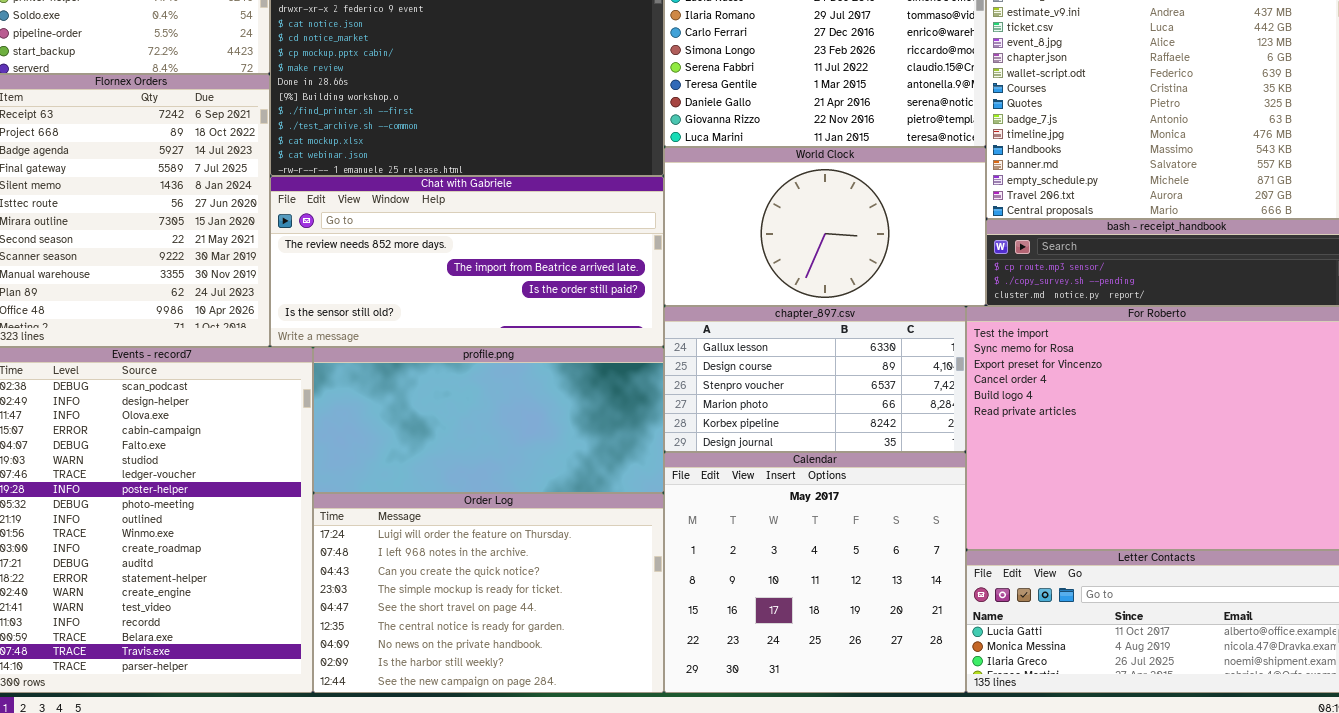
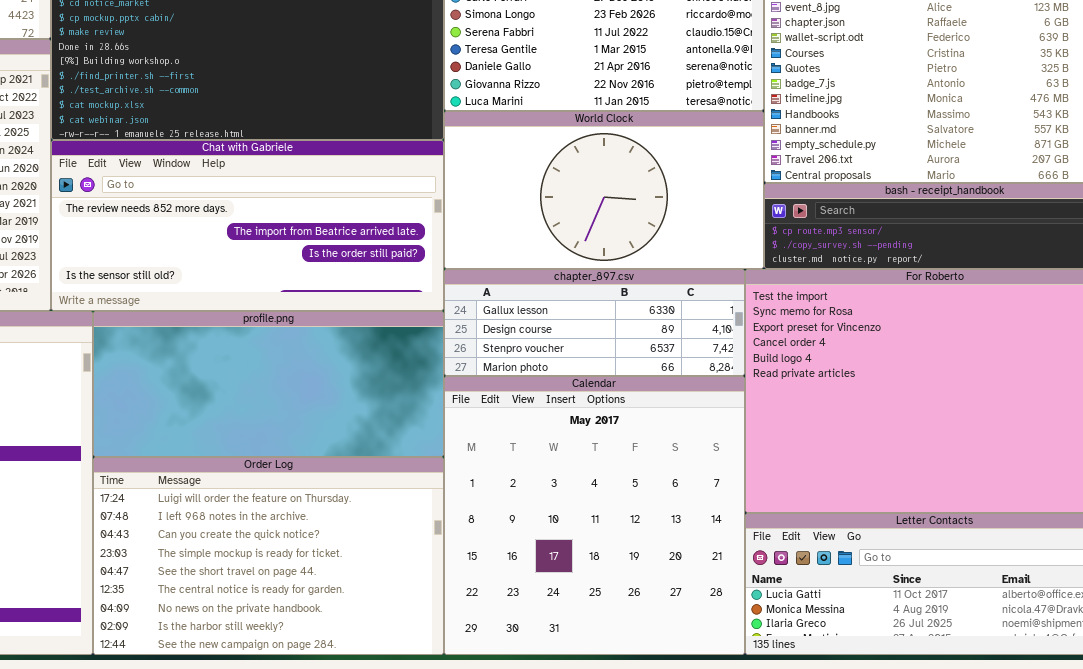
chapter_897.csv: [664,306,966,452] -> [444,269,745,376], resized
Calendar: [664,452,966,693] -> [444,376,745,655], resized

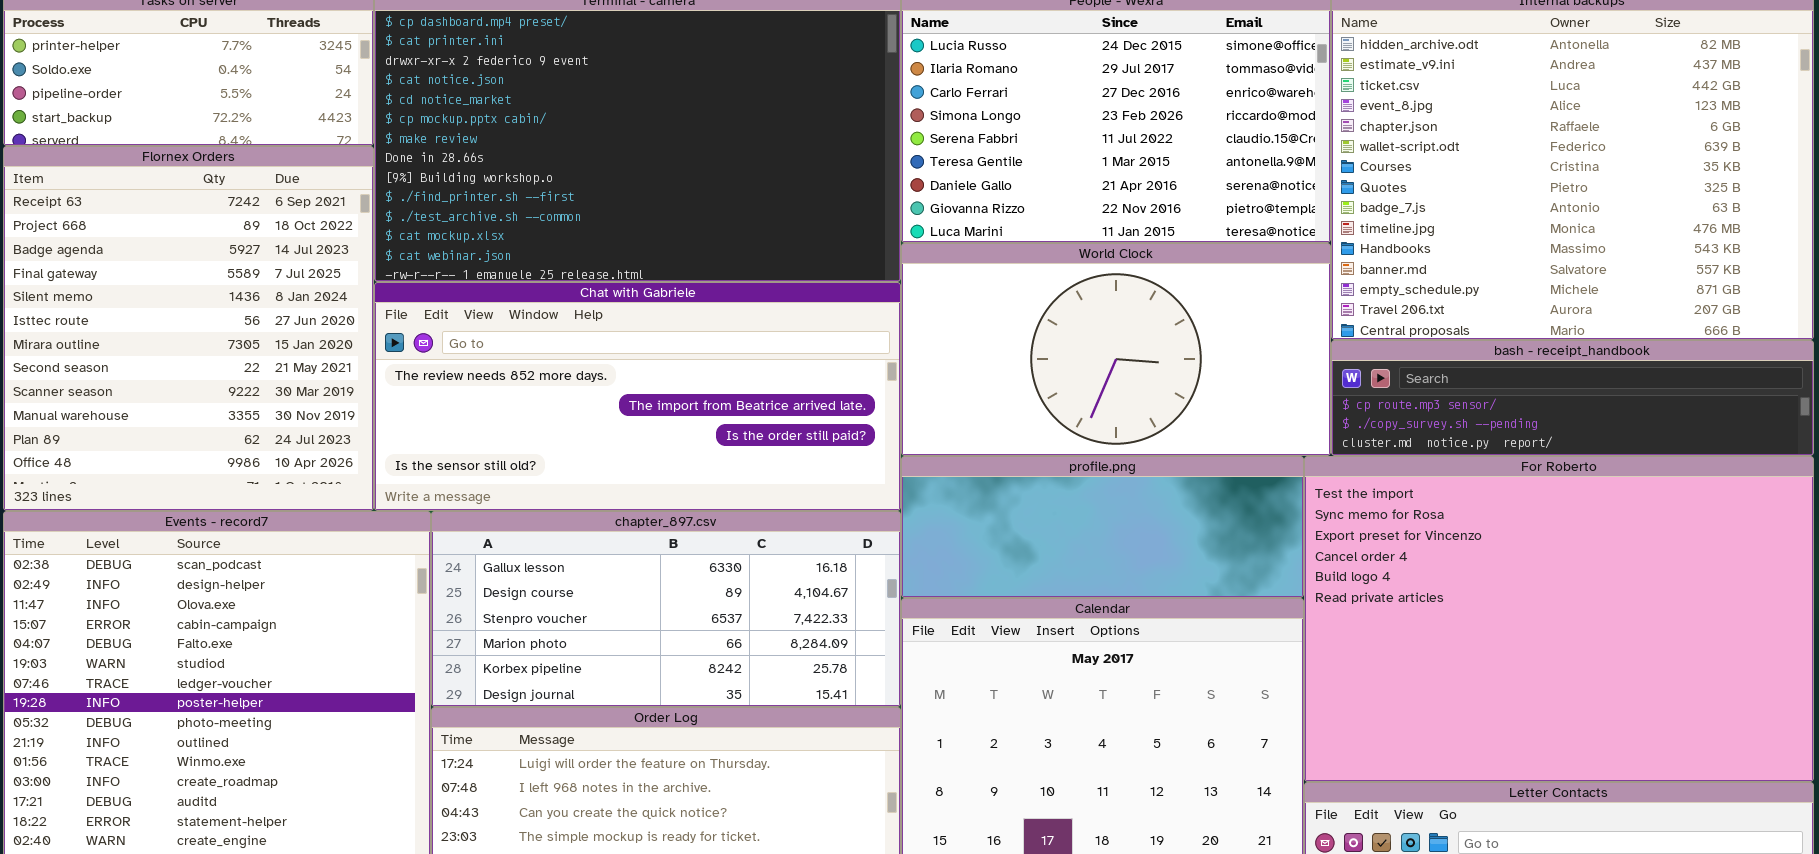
chapter_897.csv: [444,269,745,376] -> [431,511,901,707], moved, resized
profile.png: [93,311,444,457] -> [901,456,1304,598], moved, resized

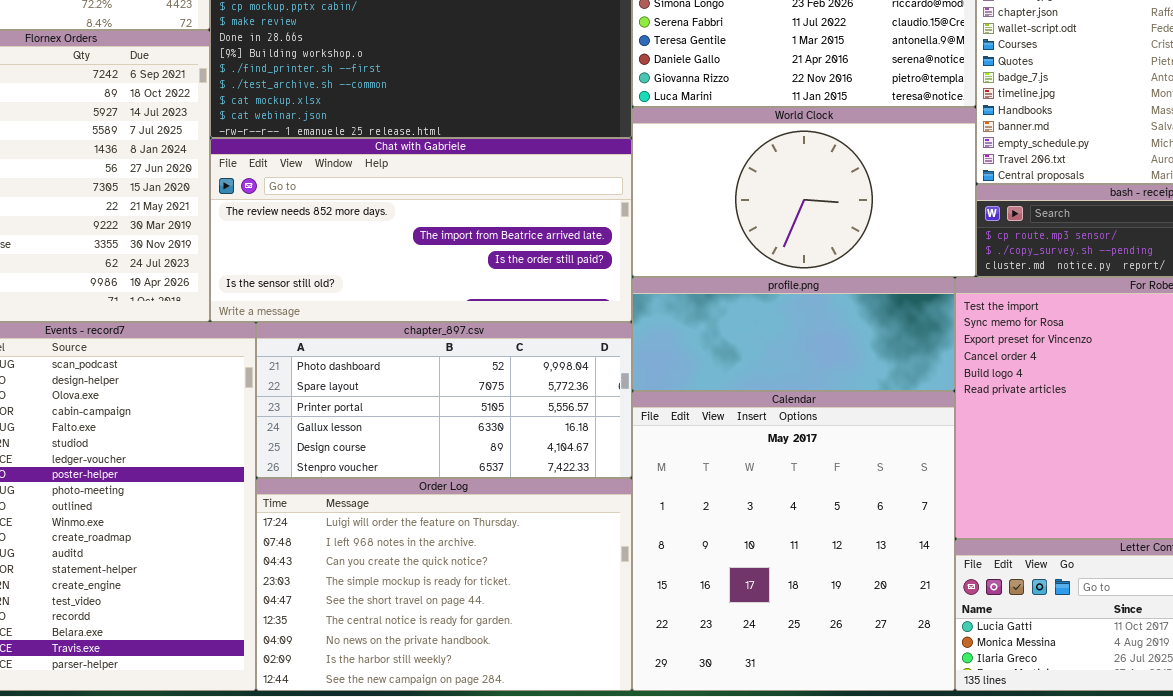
chapter_897.csv: [431,511,901,707] -> [256,322,632,478], scrolled up 3 rows

